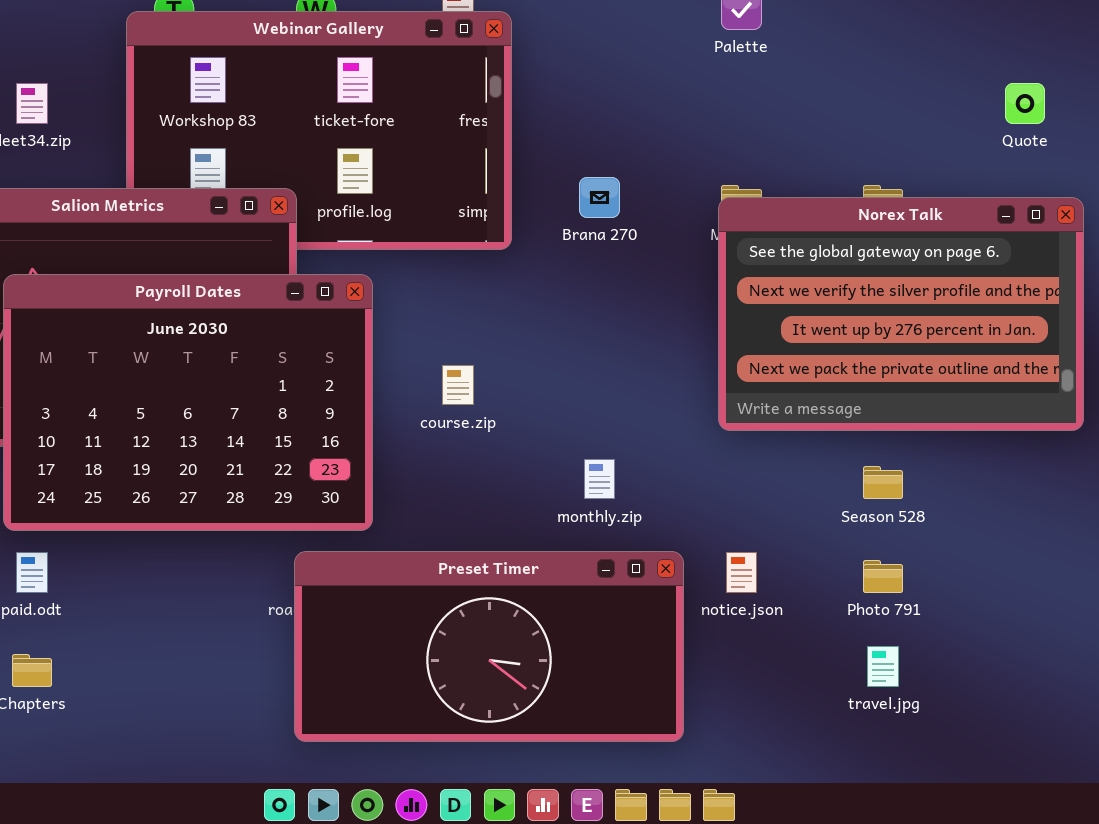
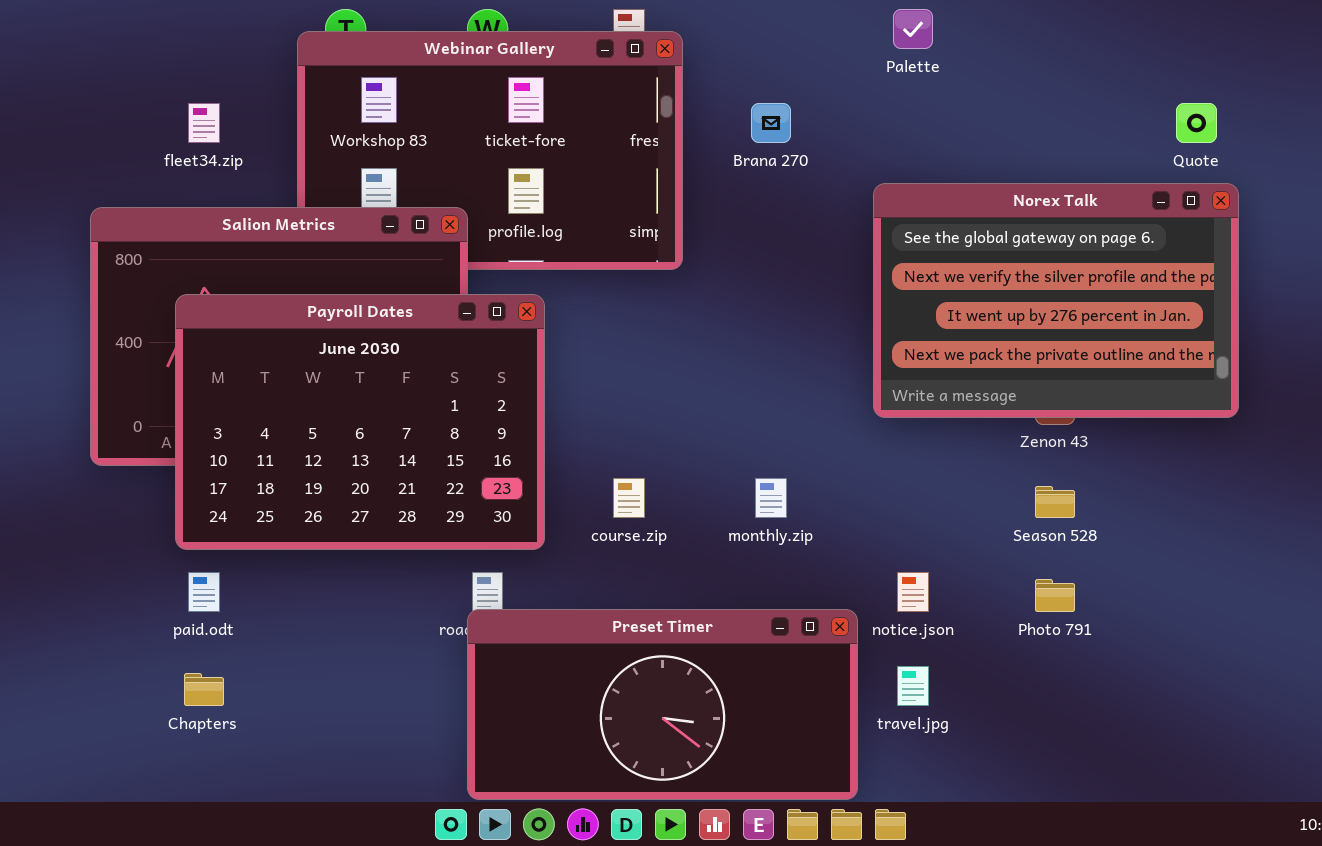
Brana 270: [579,177,620,218] -> [751,103,791,143], moved
Norex Talk: [718,197,1084,431] -> [873,183,1239,418], moved
course.zip: [442,365,474,405] -> [613,478,645,518], moved
Preset Timer: [294,551,684,742] -> [467,609,858,800], moved
travel.jpg: [867,646,899,687] -> [897,666,929,706], moved

